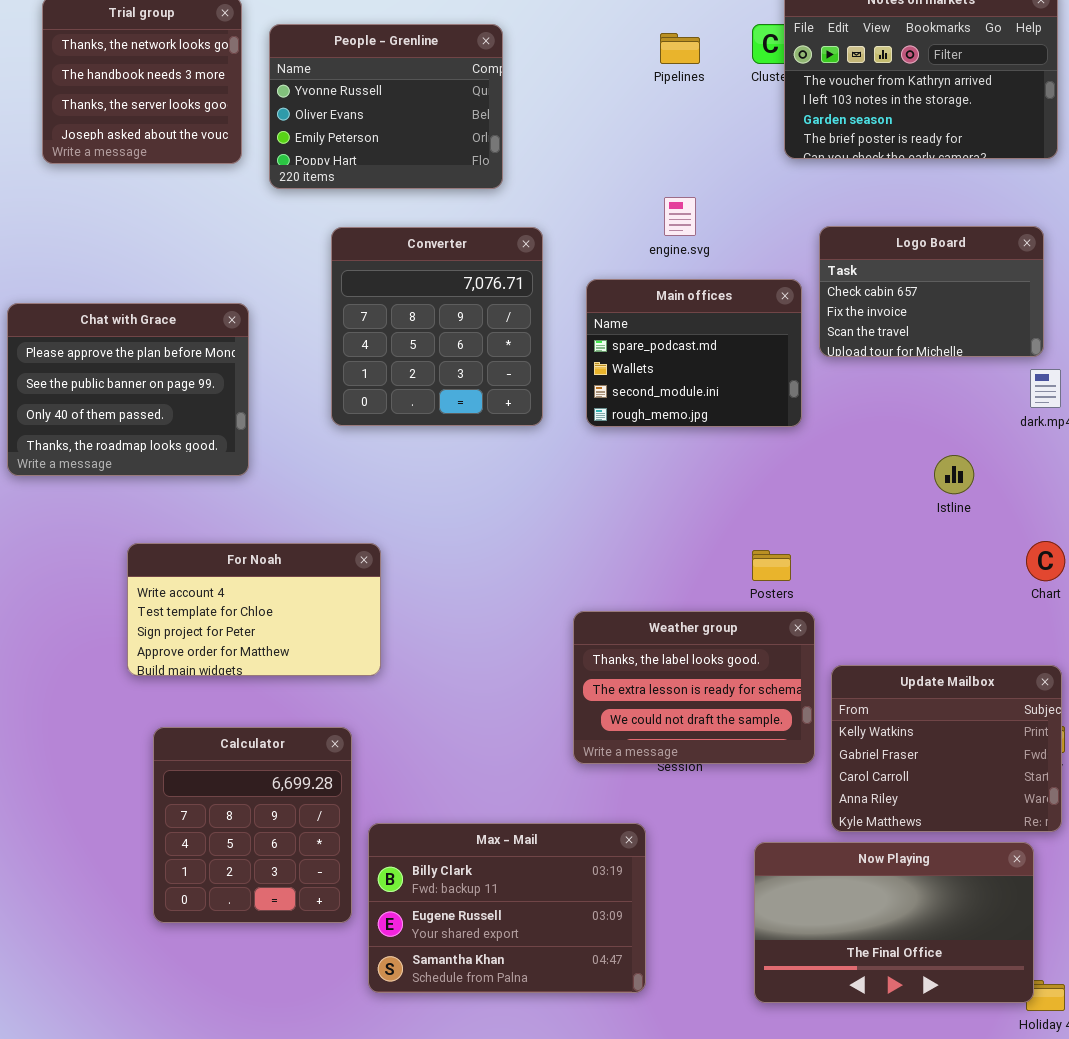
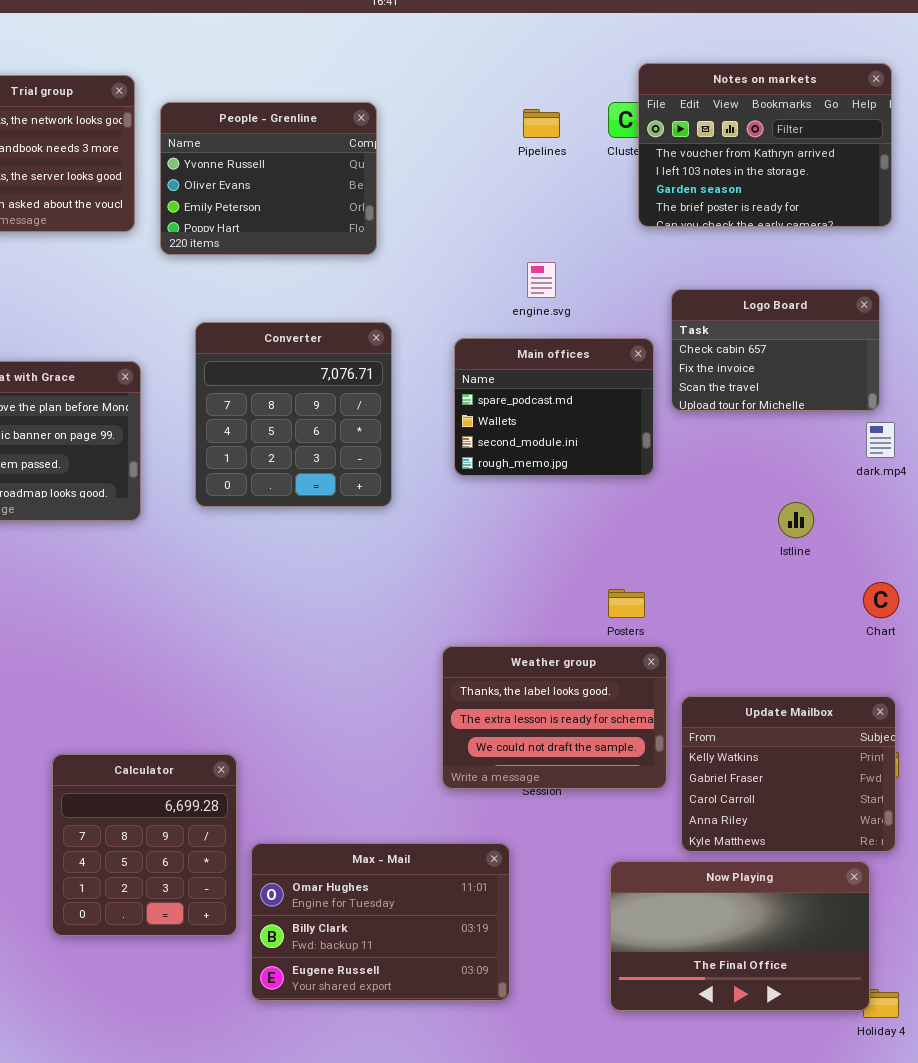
Converter: [331,227,543,426] -> [195,322,392,507], moved
For Noah: [127,543,381,676] -> none, closed
Max - Mail: [368,823,646,993] -> [251,843,510,1001], scrolled up 1 row

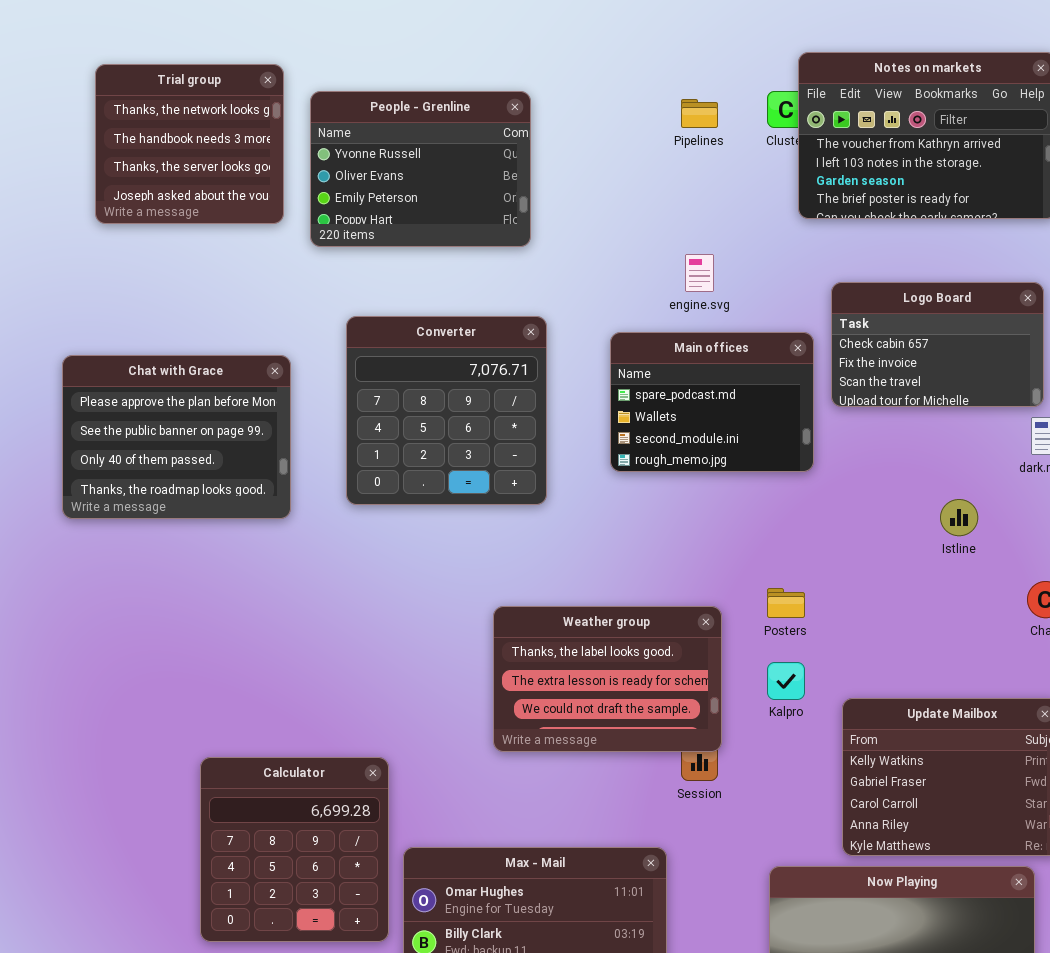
Weather group: [442,646,667,789] -> [493,606,722,752], moved

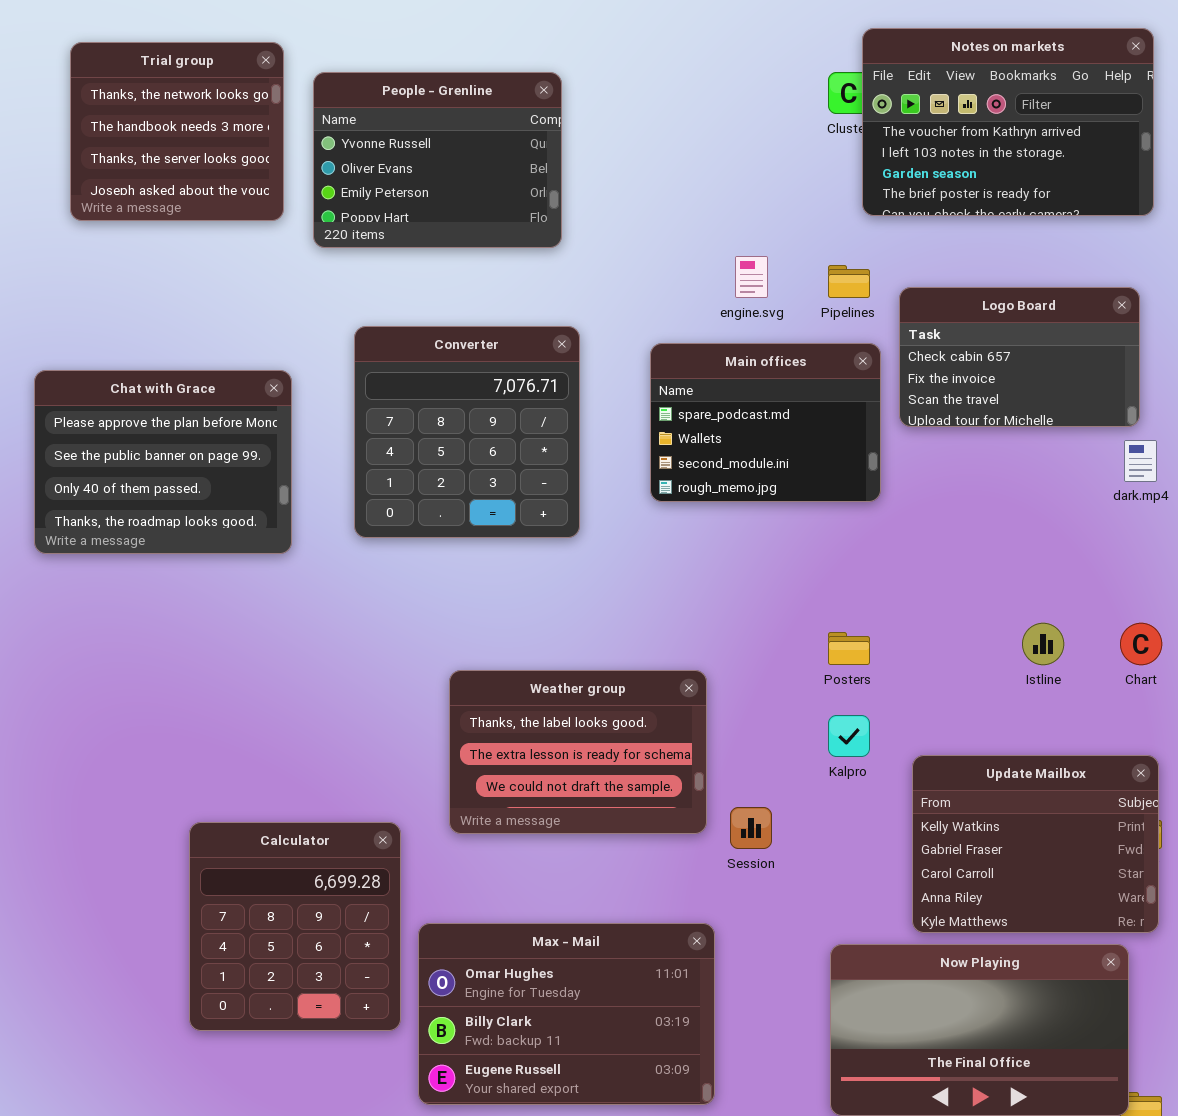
Pipelines: [681,99,718,128] -> [828,265,870,298], moved
Istline: [940,499,978,536] -> [1022,623,1064,665], moved
Weather group: [493,606,722,752] -> [449,670,707,834], moved

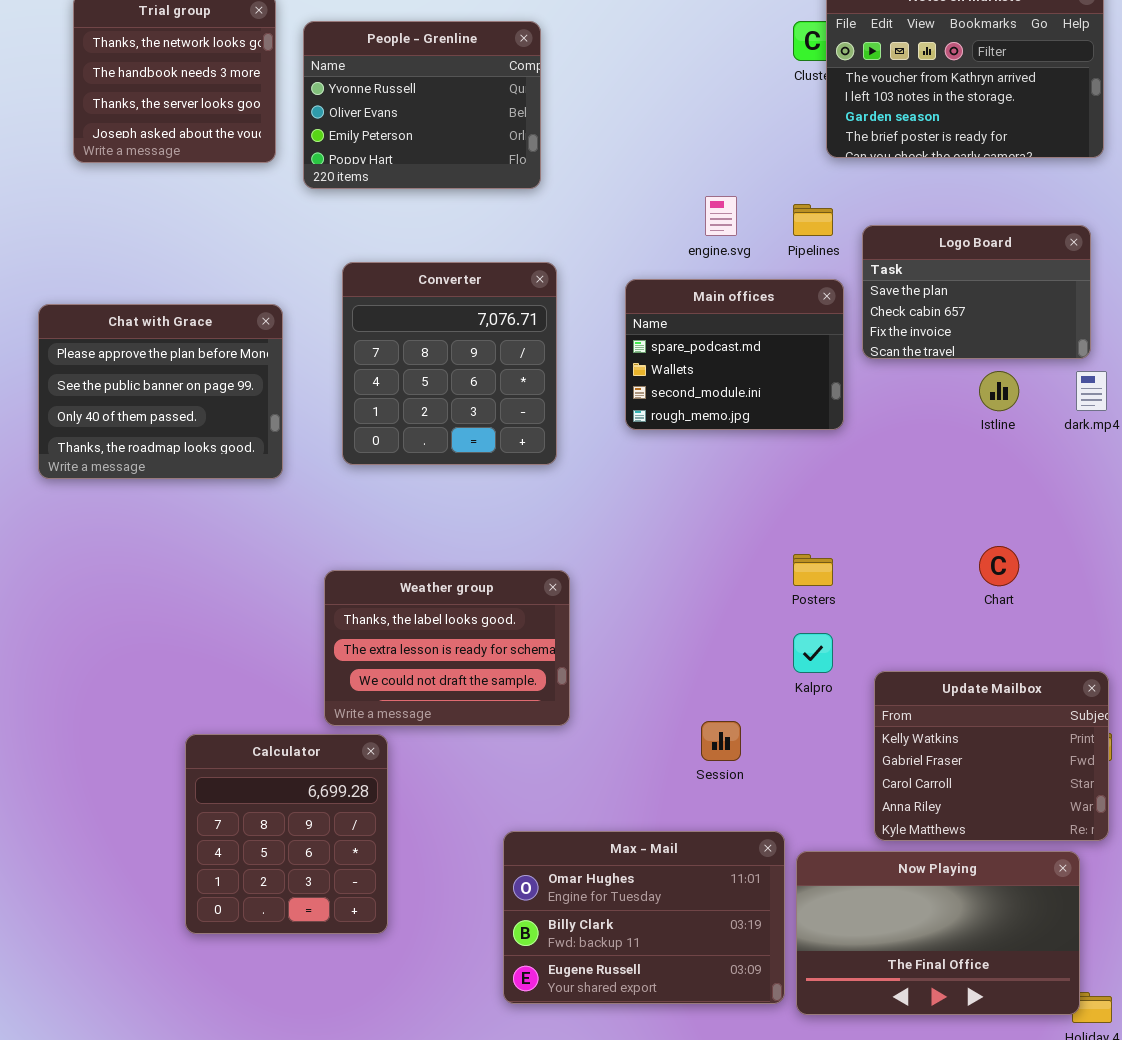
Logo Board: [899,287,1140,427] -> [862,225,1091,359], scrolled up 1 row
Istline: [1022,623,1064,665] -> [979,371,1019,411], moved
Chart: [1120,623,1162,665] -> [979,546,1019,586], moved
Weather group: [449,670,707,834] -> [324,570,570,726], moved
Max - Mail: [418,923,715,1105] -> [503,831,785,1004], moved

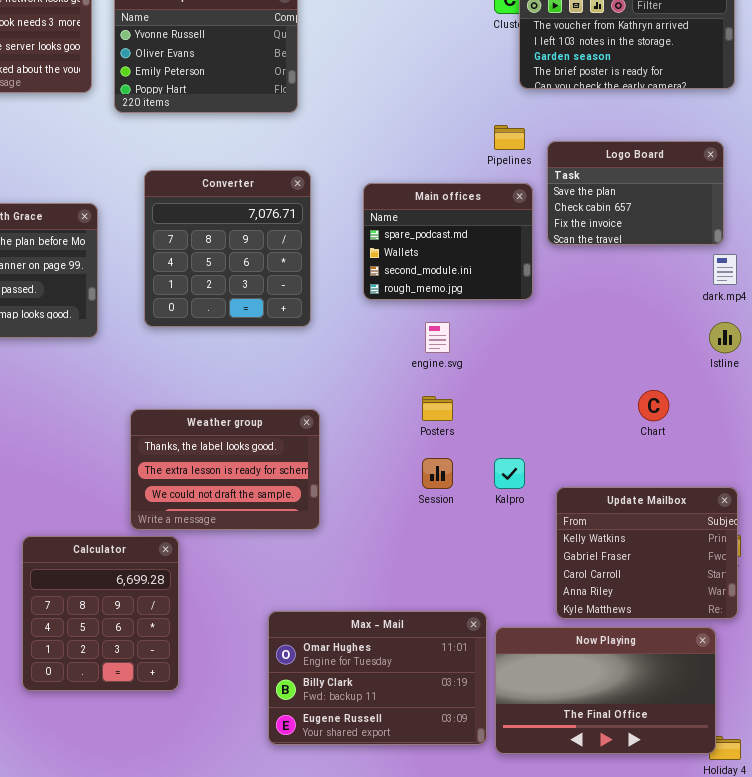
engine.svg: [705,196,737,236] -> [425,322,450,353], moved
Istline: [979,371,1019,411] -> [709,322,741,353], moved
Posters: [793,554,833,586] -> [422,396,453,421], moved
Session: [701,721,741,761] -> [422,458,453,489], moved

